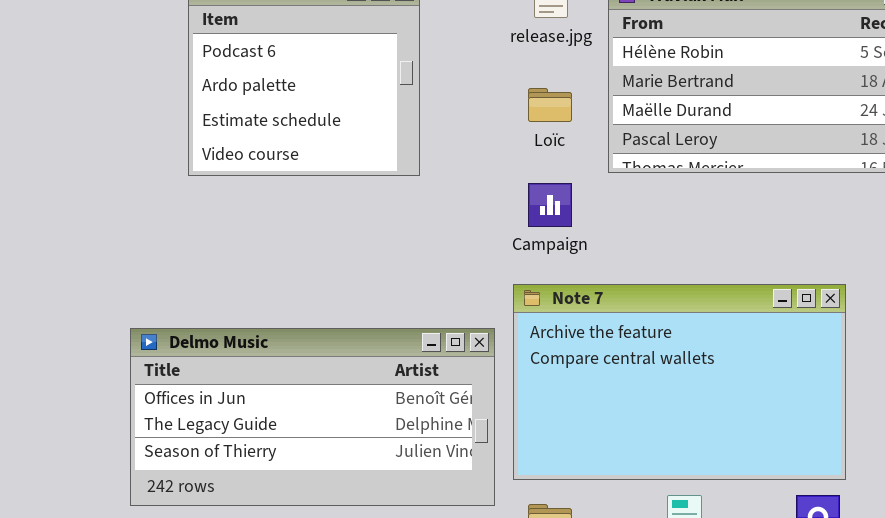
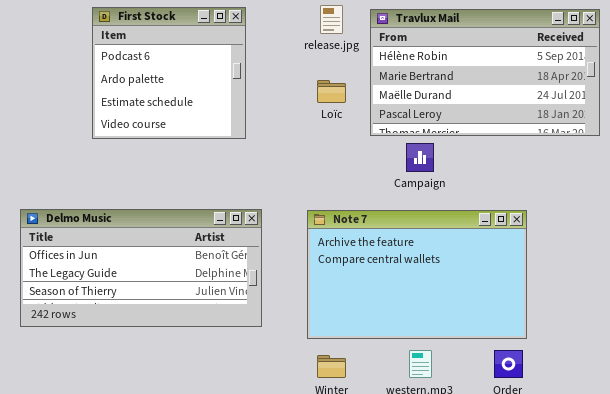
Campaign: [528,183,572,227] -> [406,143,434,172], moved
Delmo Music: [130,328,495,506] -> [20,209,262,327], moved

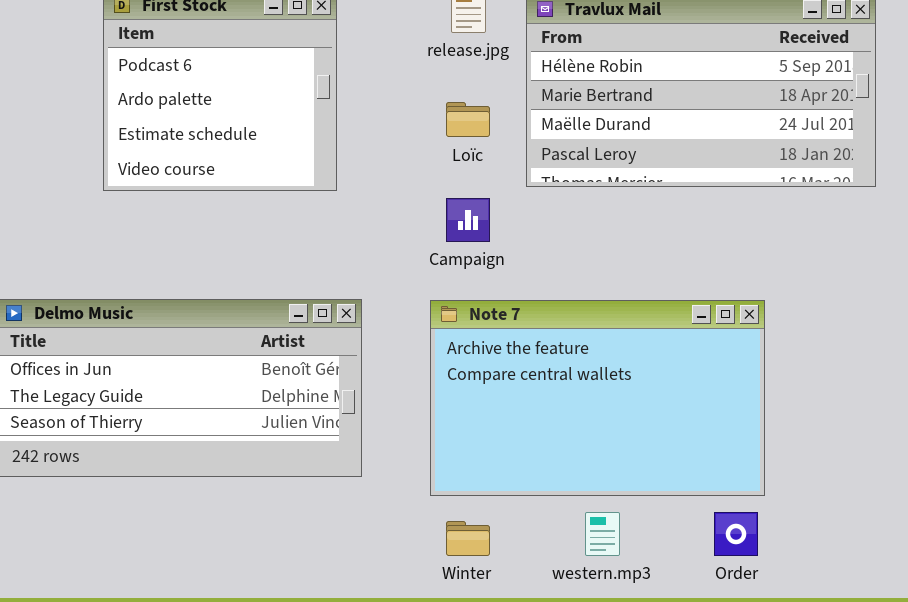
Campaign: [406,143,434,172] -> [446,198,490,242], moved

